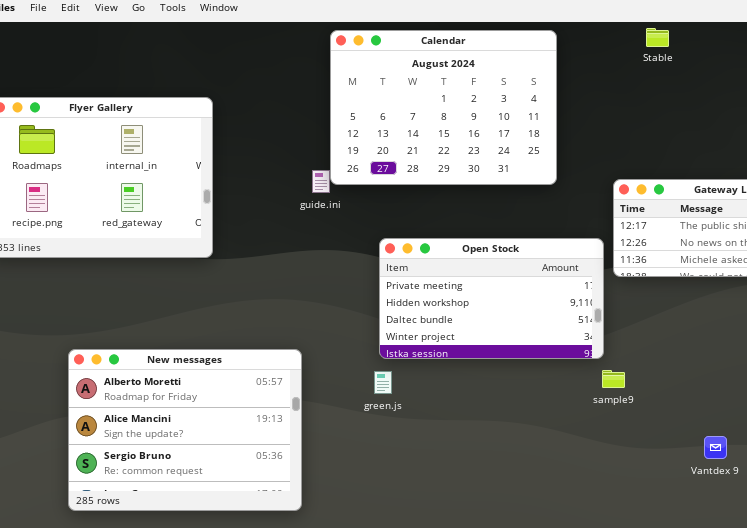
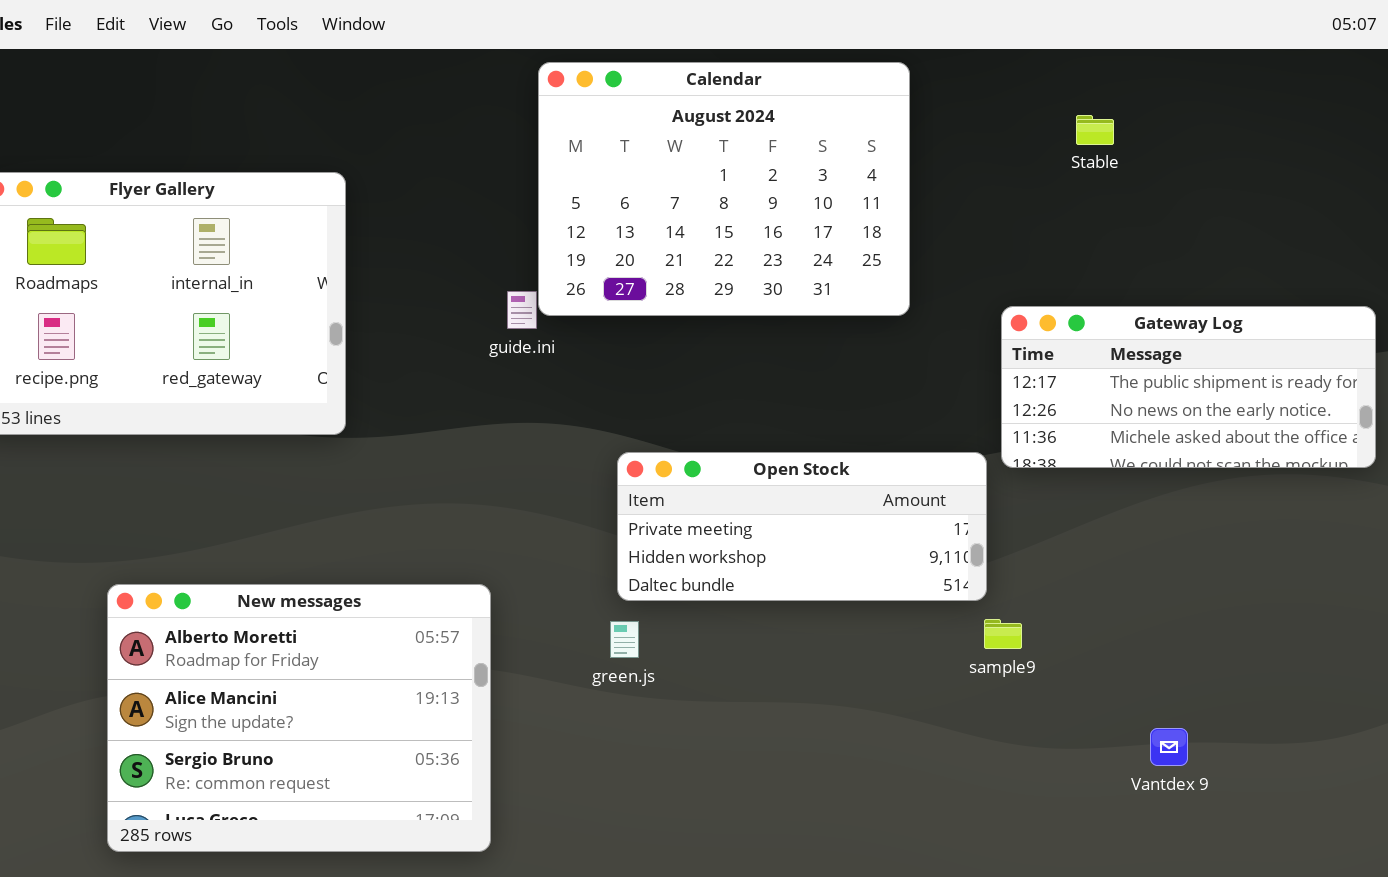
Stable: [646,28,669,47] -> [1076,115,1114,145], moved
Open Stock: [379,238,604,359] -> [617,452,987,601], resized

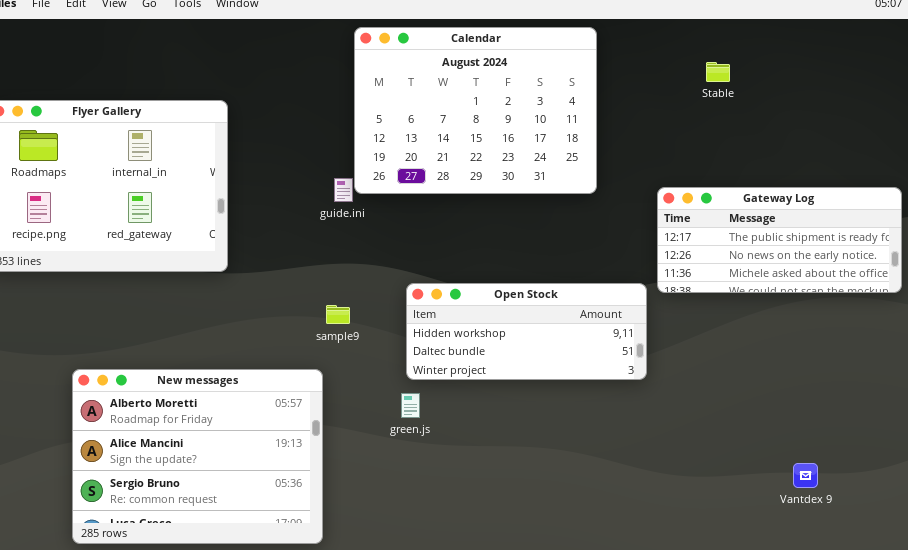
Open Stock: [617,452,987,601] -> [406,283,647,380], scrolled down 1 row
sample9: [984,619,1022,649] -> [326,305,350,324], moved
Vantdex 9: [1150,728,1188,766] -> [793,463,818,488], moved

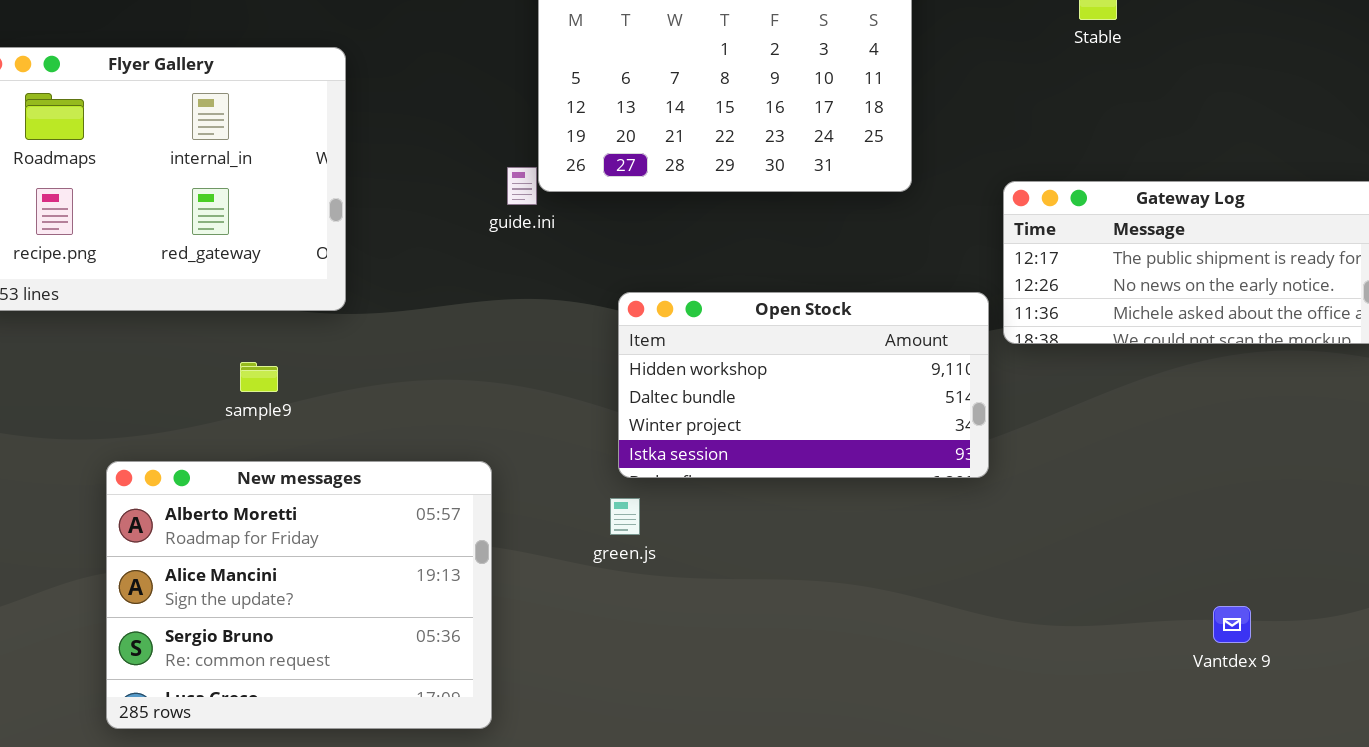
Open Stock: [406,283,647,380] -> [618,292,989,478], resized
sample9: [326,305,350,324] -> [240,362,278,392], moved

